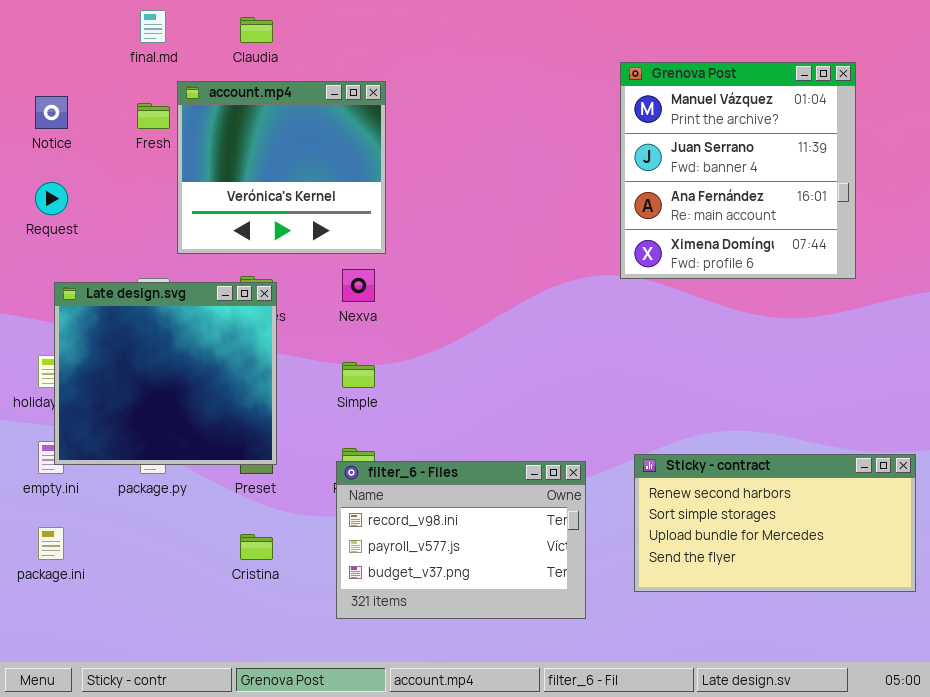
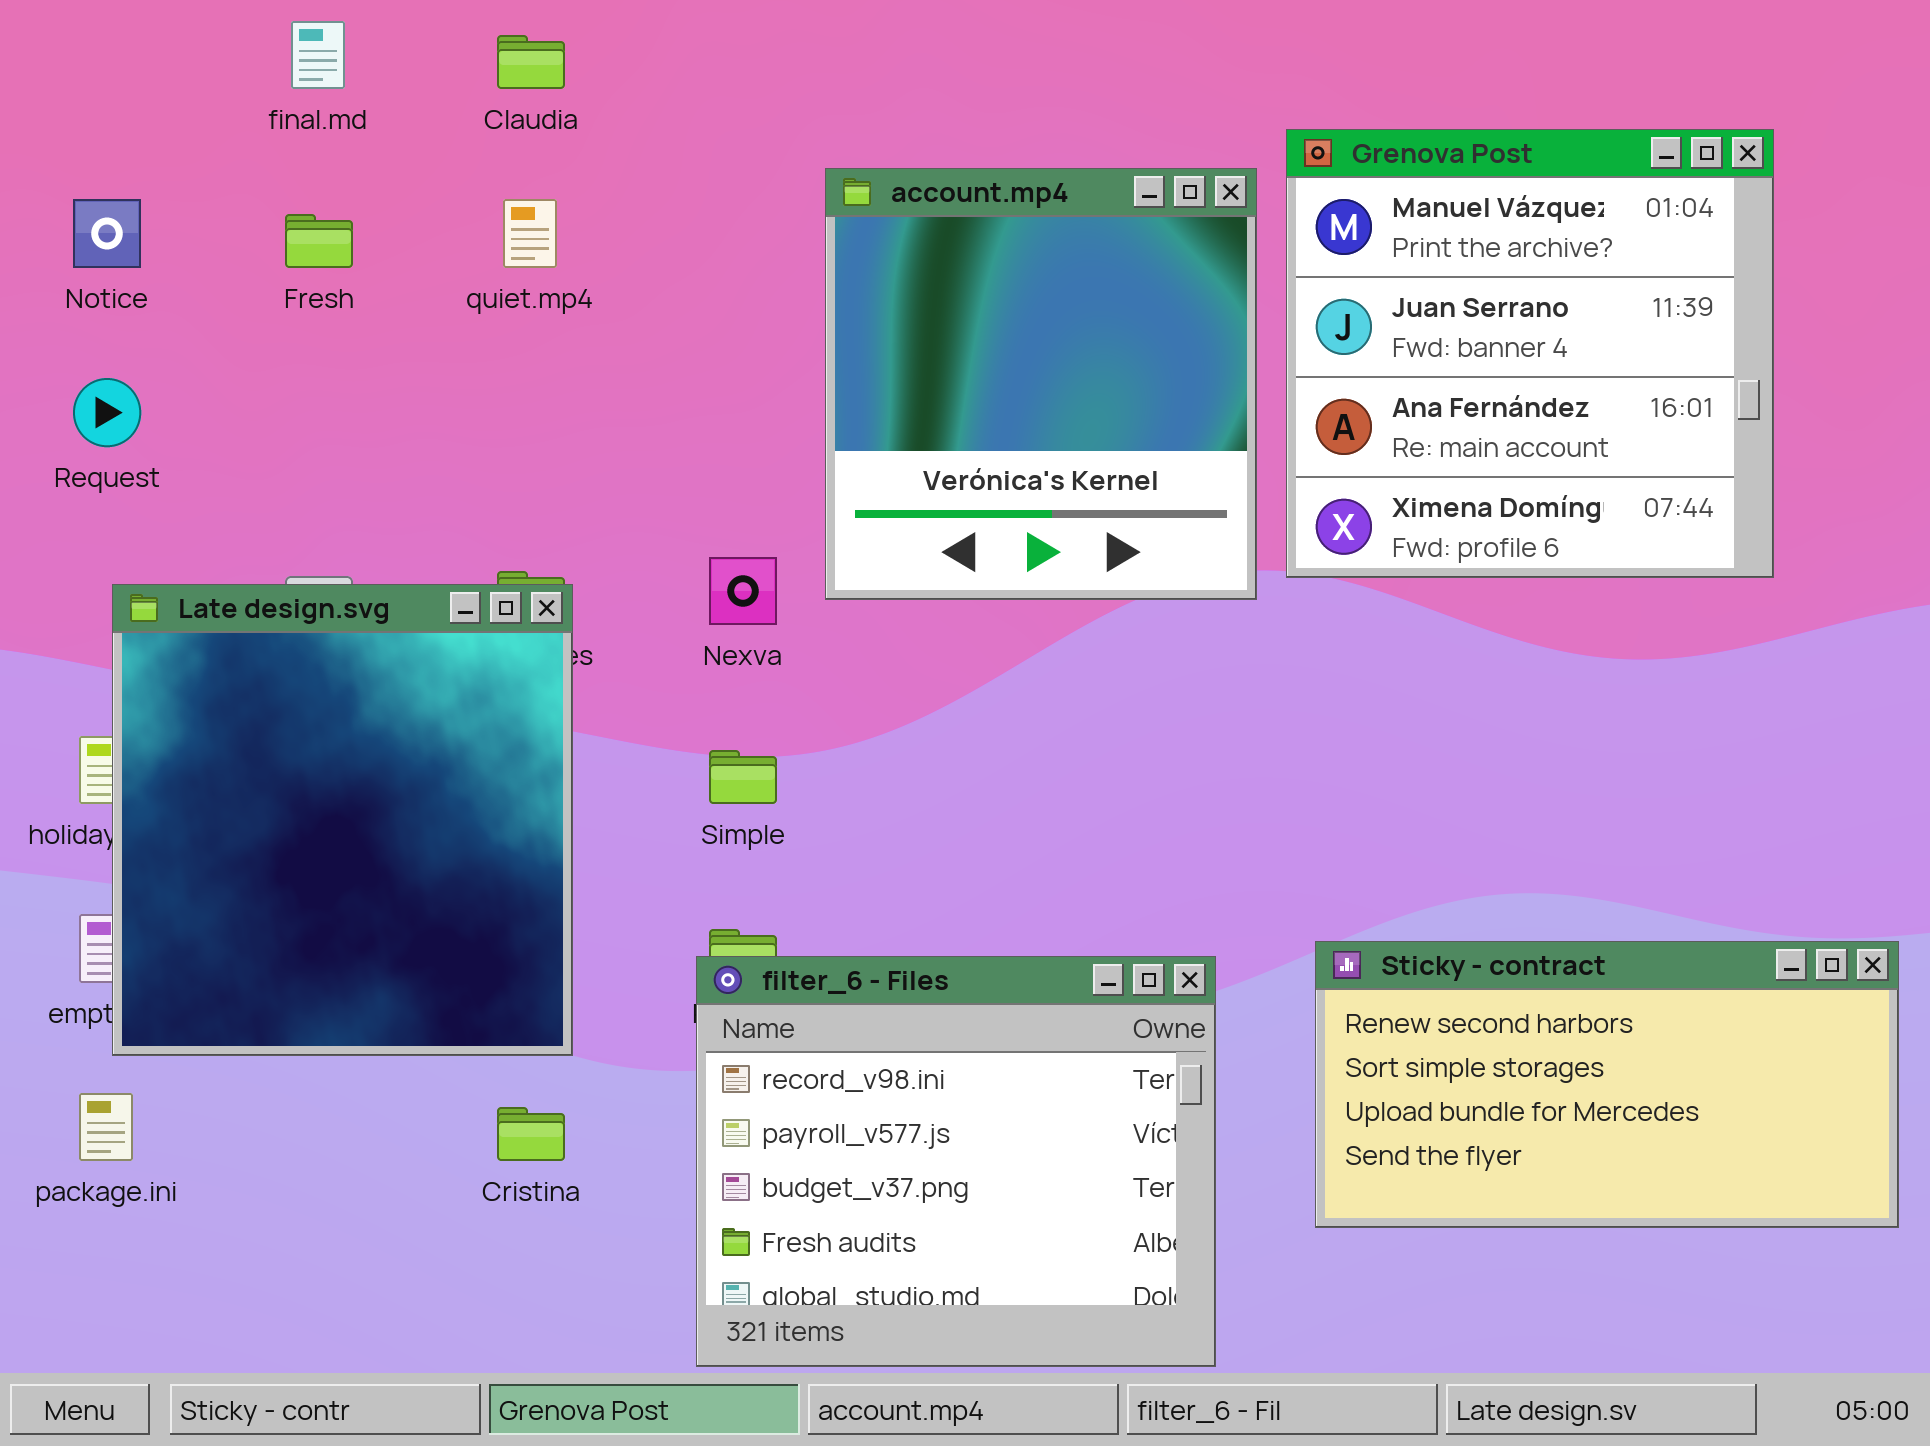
account.mp4: [177,81,386,254] -> [825,168,1257,600], moved, resized
Late design.svg: [54,282,277,465] -> [112,584,573,1056], resized
filter_6 - Files: [336,461,586,619] -> [696,956,1216,1367], resized

